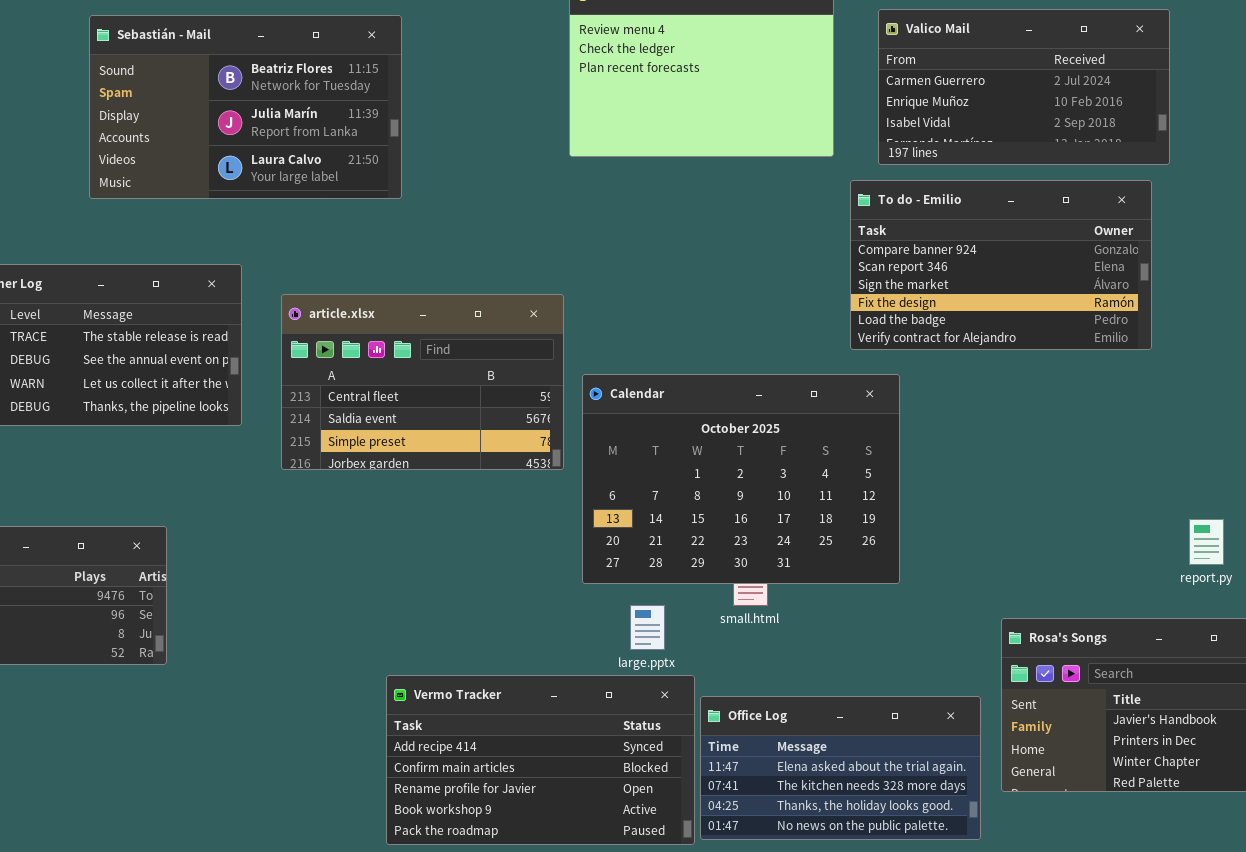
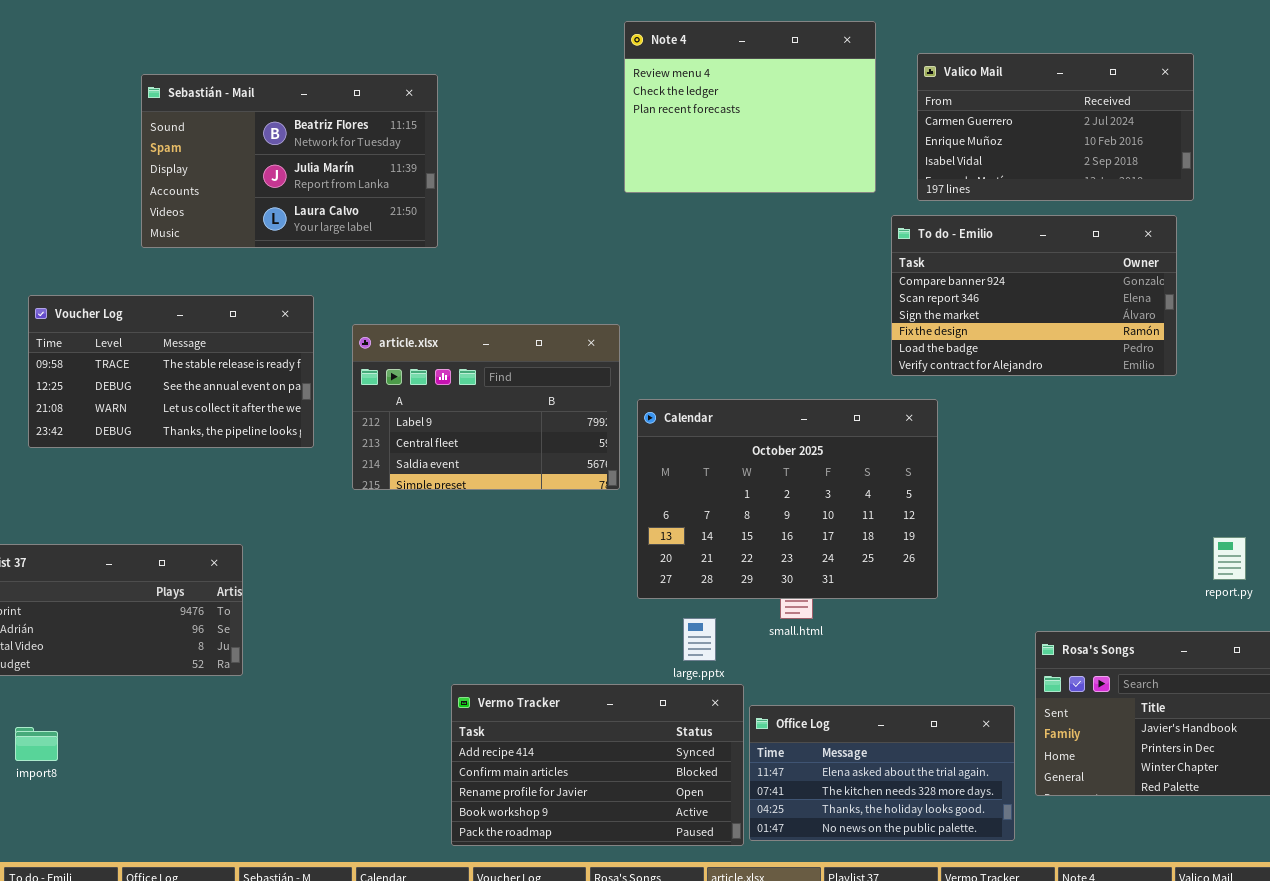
Sebastián - Mail: [89,15,402,199] -> [141,74,438,248], moved
article.xlsx: [281,294,564,470] -> [352,324,620,490], scrolled up 1 row

